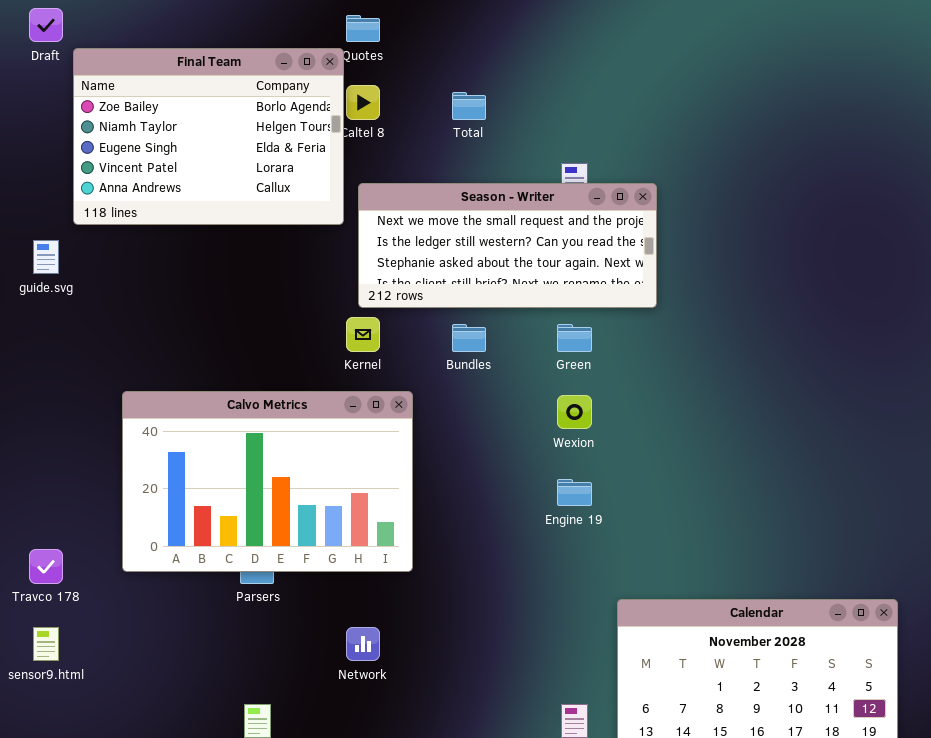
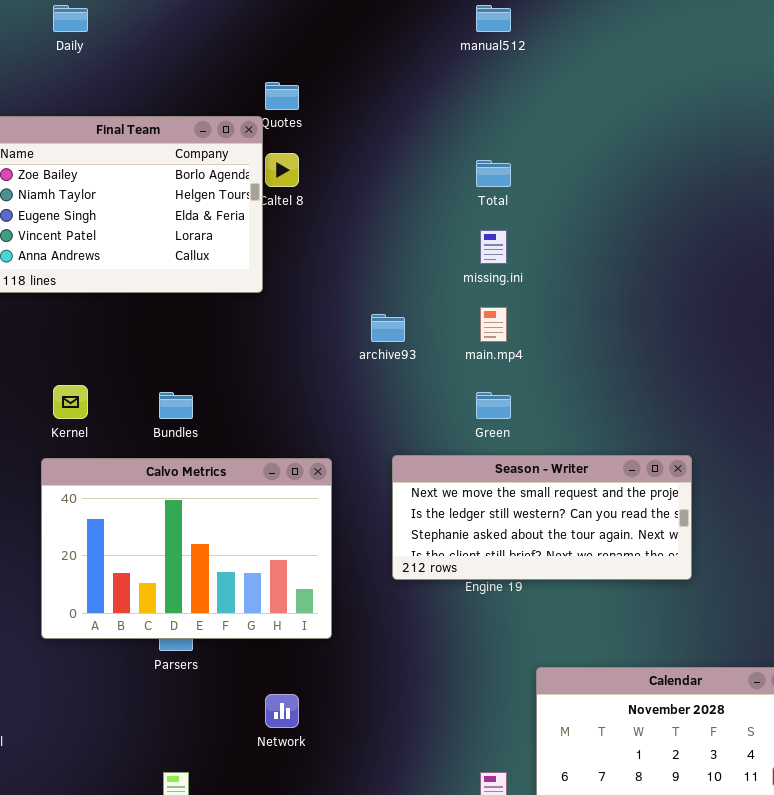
Total: [452,92,486,120] -> [476,160,511,187], moved
Season - Writer: [358,183,657,308] -> [392,455,692,580], moved
Kernel: [346,317,380,352] -> [53,385,88,419], moved
Bundles: [452,324,486,352] -> [159,392,193,419], moved

